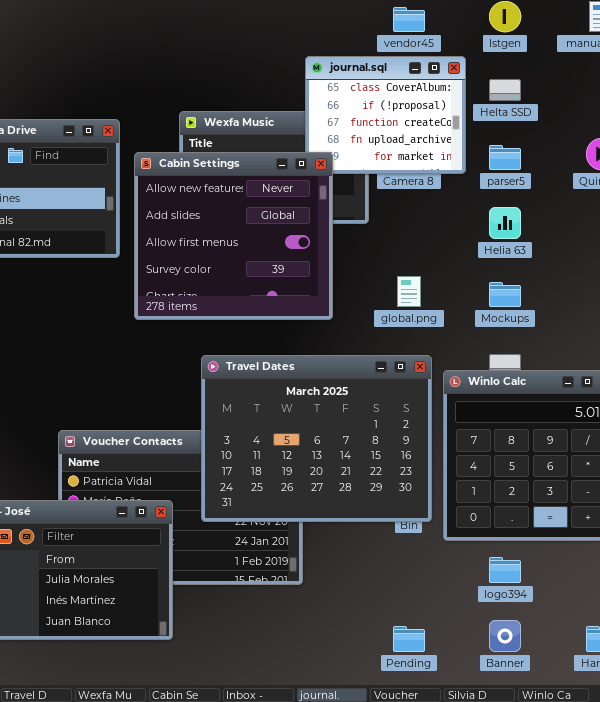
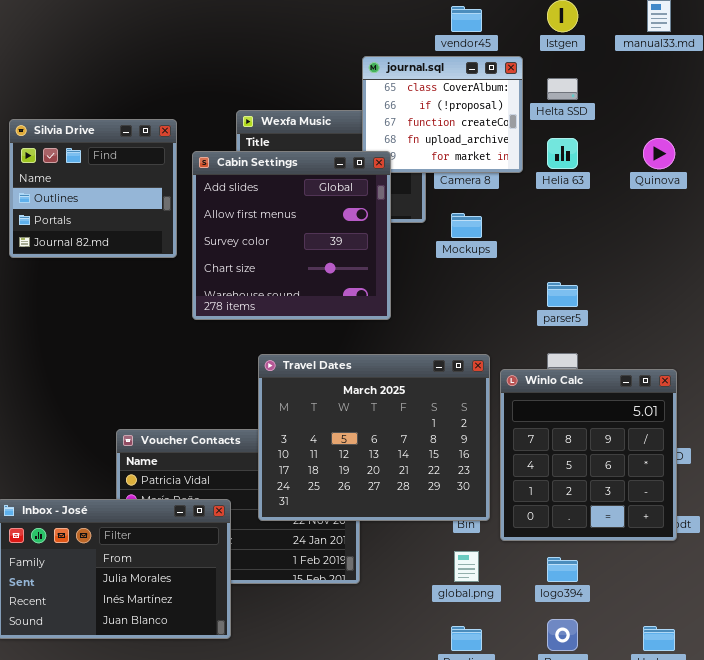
parser5: [489,145,521,170] -> [547,282,578,307], moved
Cabin Settings: [134,152,333,320] -> [192,151,391,320], scrolled down 1 row
Helia 63: [489,207,521,239] -> [547,138,578,169], moved
global.png: [397,276,421,307] -> [454,551,479,582], moved
Mockups: [489,282,521,307] -> [451,213,482,238], moved

